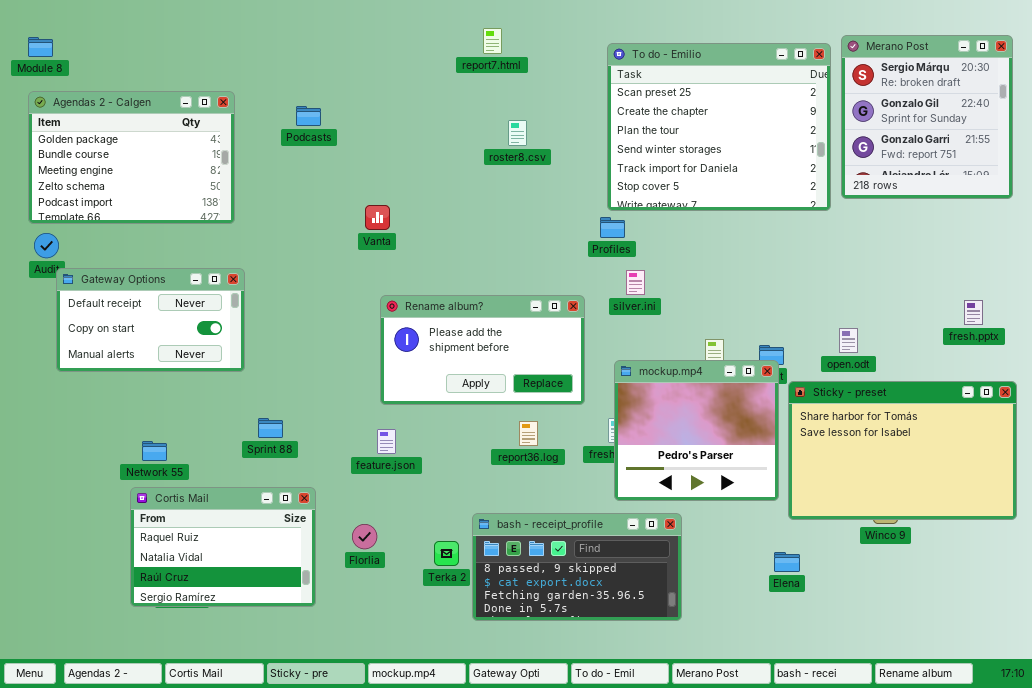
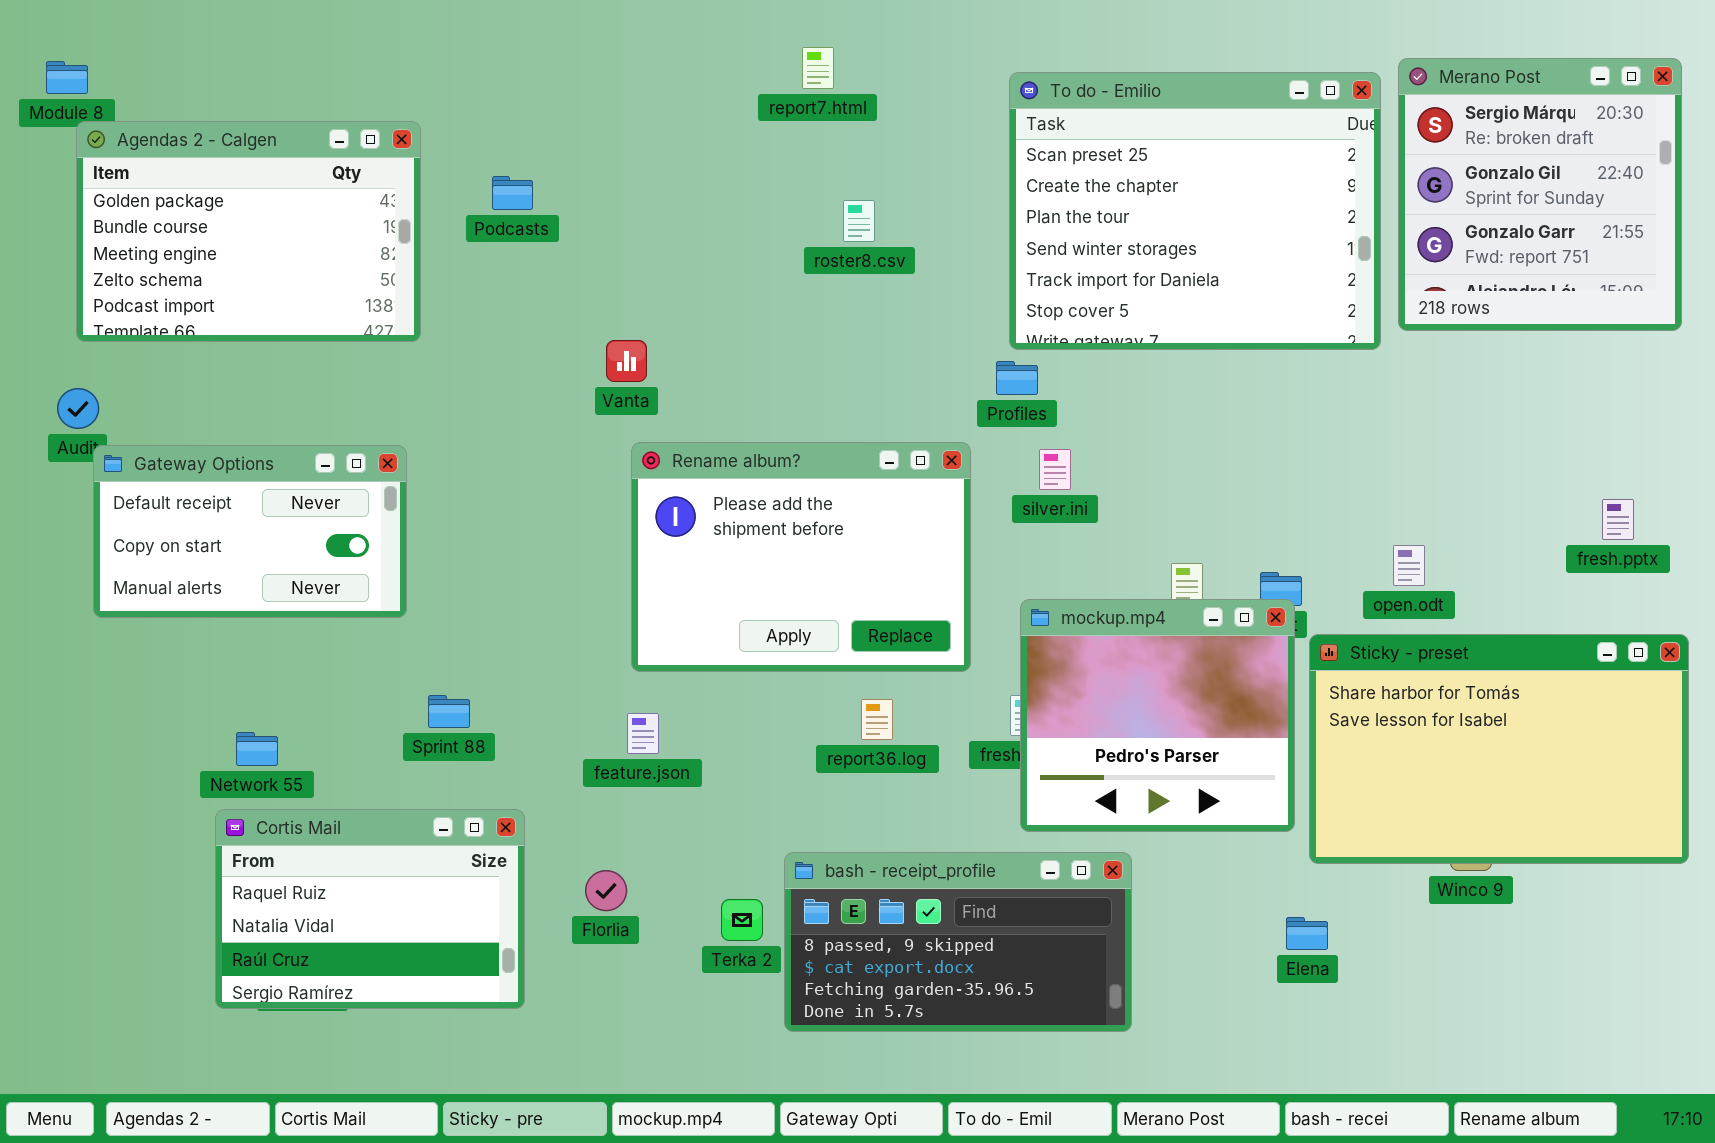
Agendas 2 - Calgen: [28,91,235,224] -> [76,121,421,342], moved
Rename album?: [380,295,585,405] -> [631,442,971,672], resized

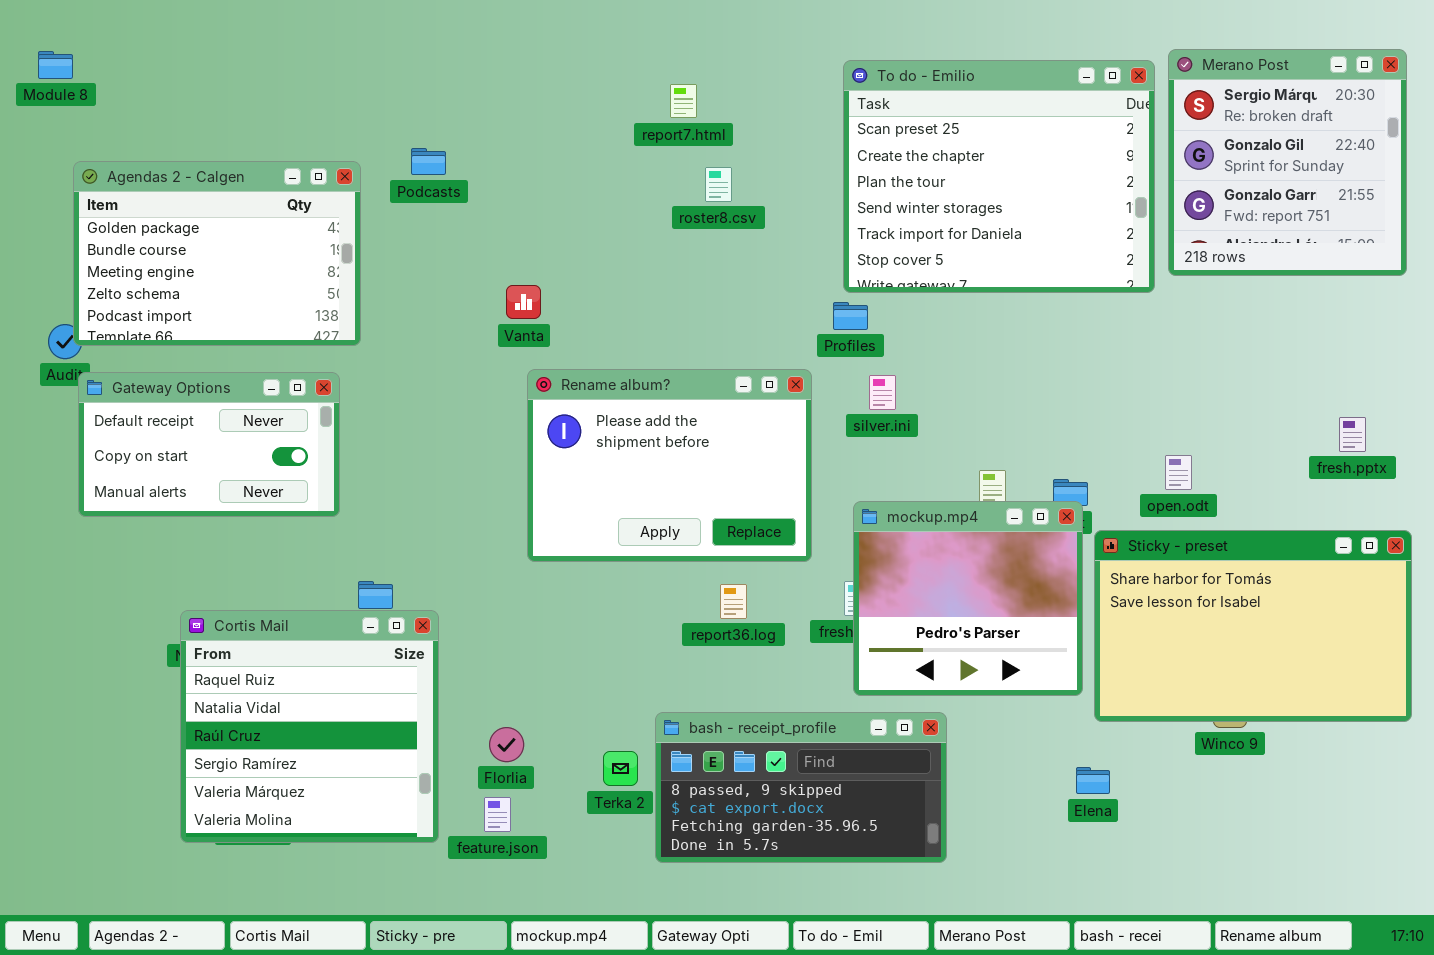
report7.html: [802,47,834,89] -> [670,84,697,118], moved
Agendas 2 - Calgen: [76,121,421,342] -> [73,161,361,346], moved
feature.json: [627,713,659,754] -> [484,797,511,832], moved
Cortis Mail: [215,809,525,1009] -> [180,610,439,843], resized

